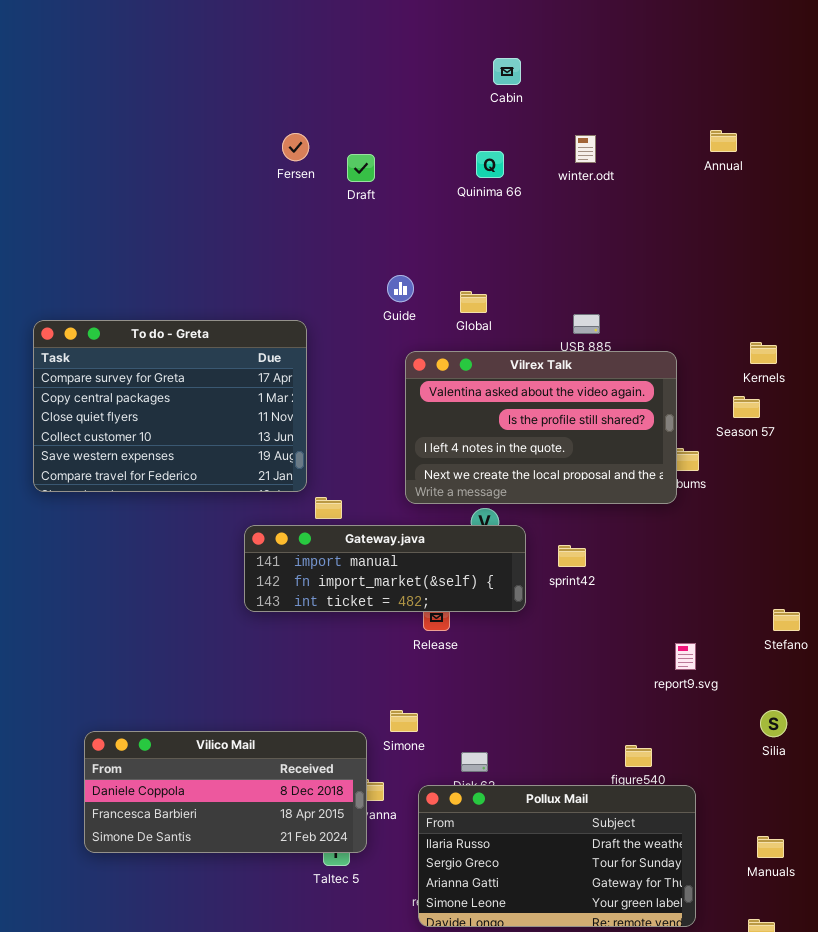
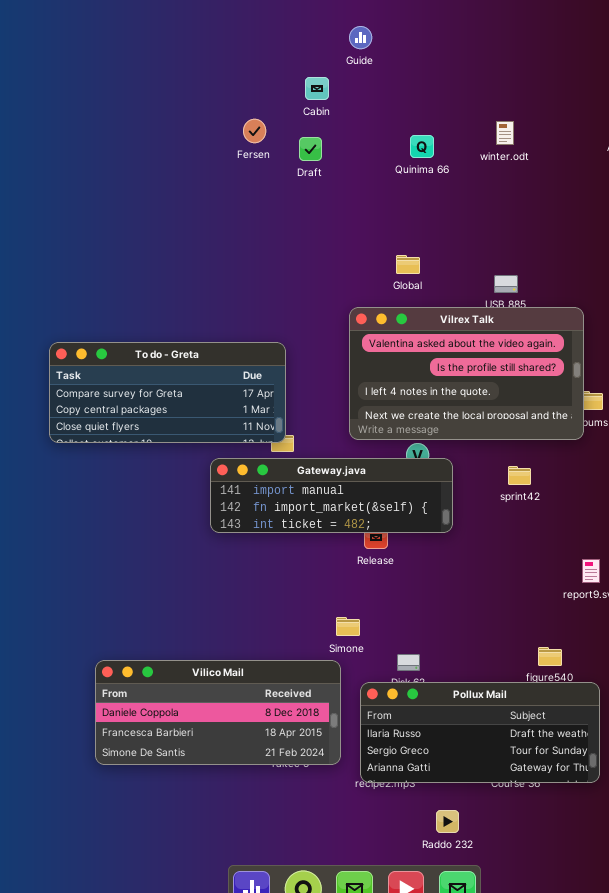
Cabin: [493,58,521,85] -> [305,77,329,100], moved
Guide: [387,275,414,302] -> [349,26,372,49], moved
To do - Greta: [33,320,307,492] -> [49,342,286,443], moved, resized
sprint42: [558,545,586,567] -> [508,466,531,485], moved
Vilico Mail: [84,731,367,853] -> [95,660,341,765], moved
Pollux Mail: [418,785,696,927] -> [360,682,600,783], resized

